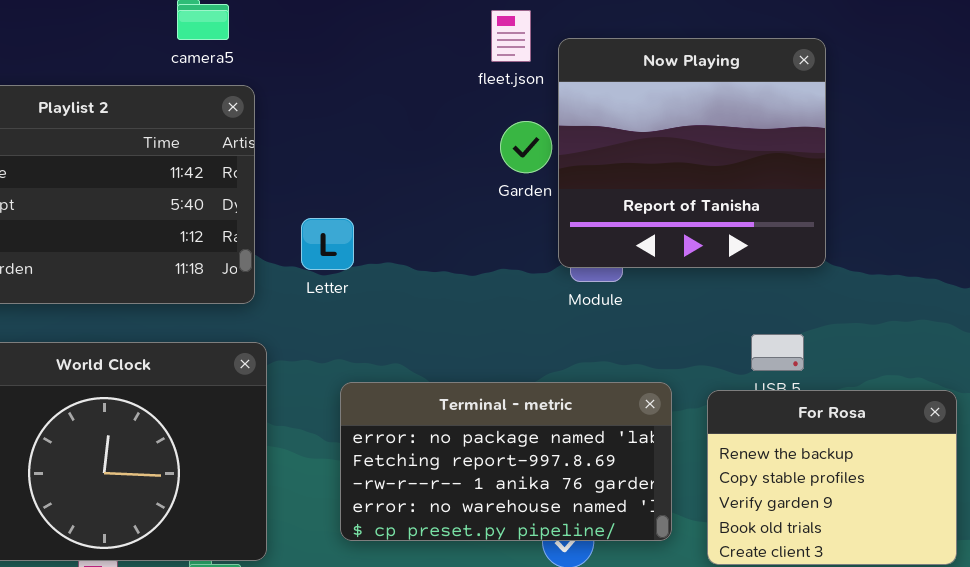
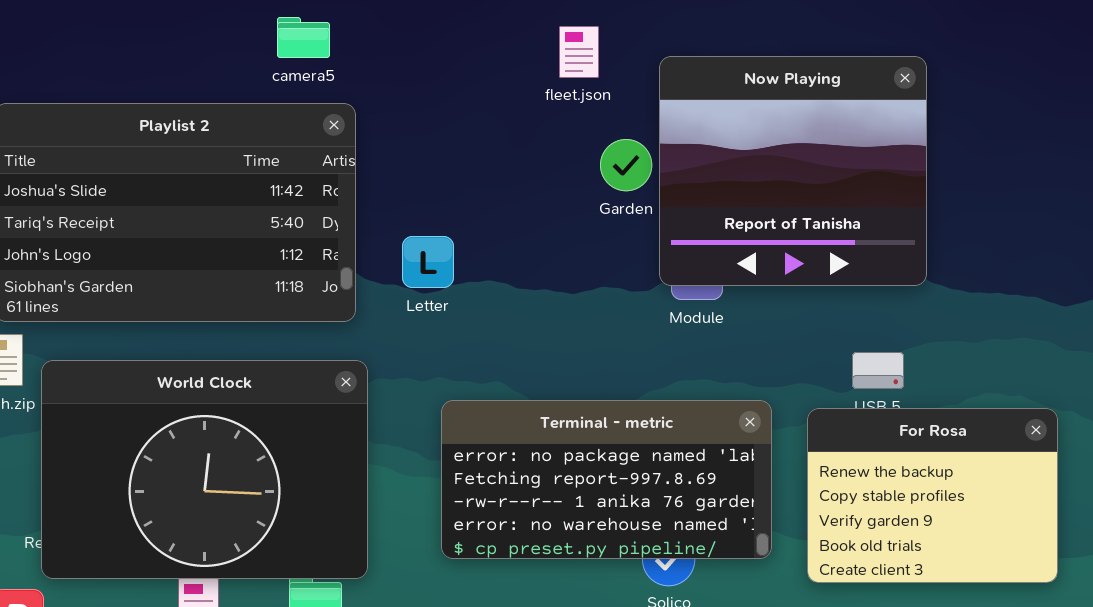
fleet.json: [491,10,531,62] -> [559,26,599,78], moved

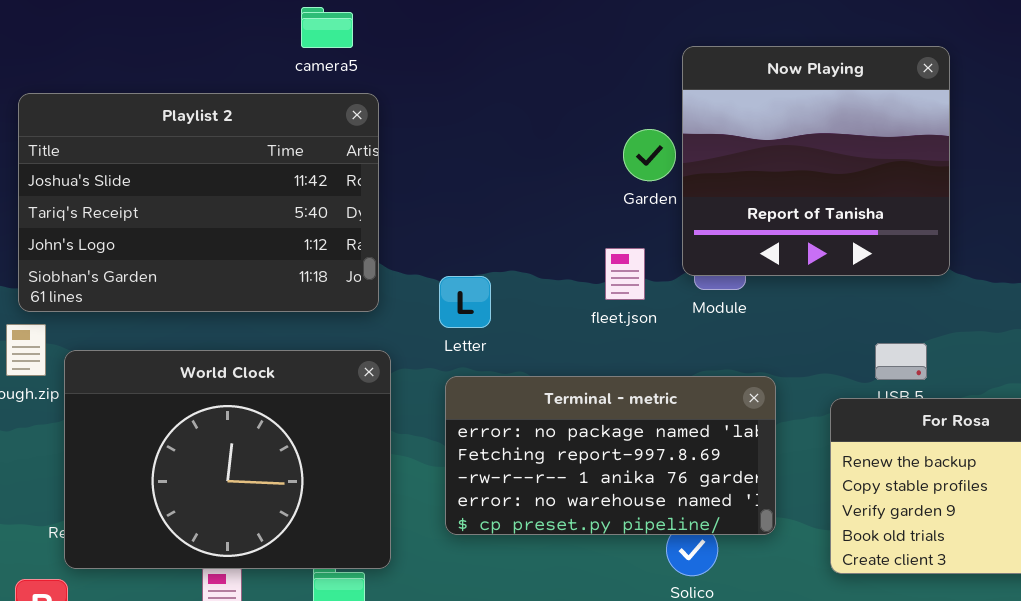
fleet.json: [559,26,599,78] -> [605,248,645,300], moved
Letter: [402,236,454,288] -> [439,276,491,328], moved
Terminal - metric: [441,400,772,559] -> [445,376,776,535], moved

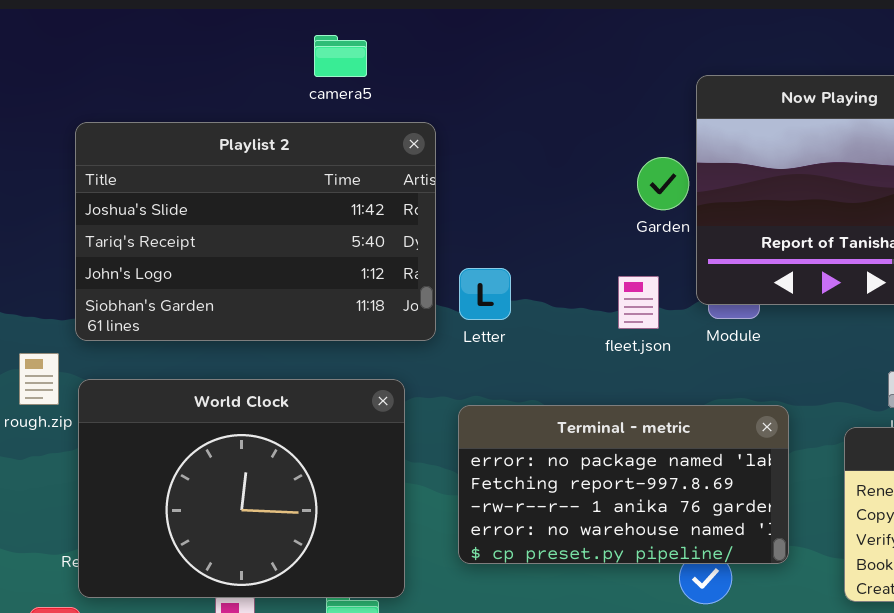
Playlist 2: [18,93,379,312] -> [75,122,436,341], moved
Letter: [439,276,491,328] -> [459,268,511,320], moved

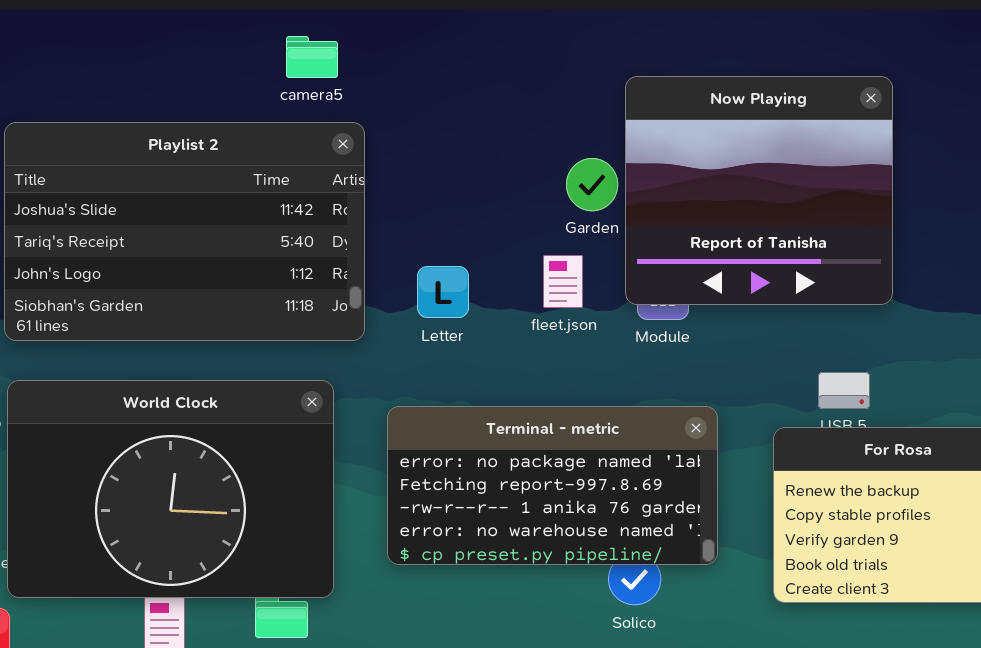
camera5: [314,35,367,77] -> [286,36,338,78], moved
Letter: [459,268,511,320] -> [417,266,469,318], moved
fleet.json: [618,276,659,329] -> [543,255,583,308], moved

